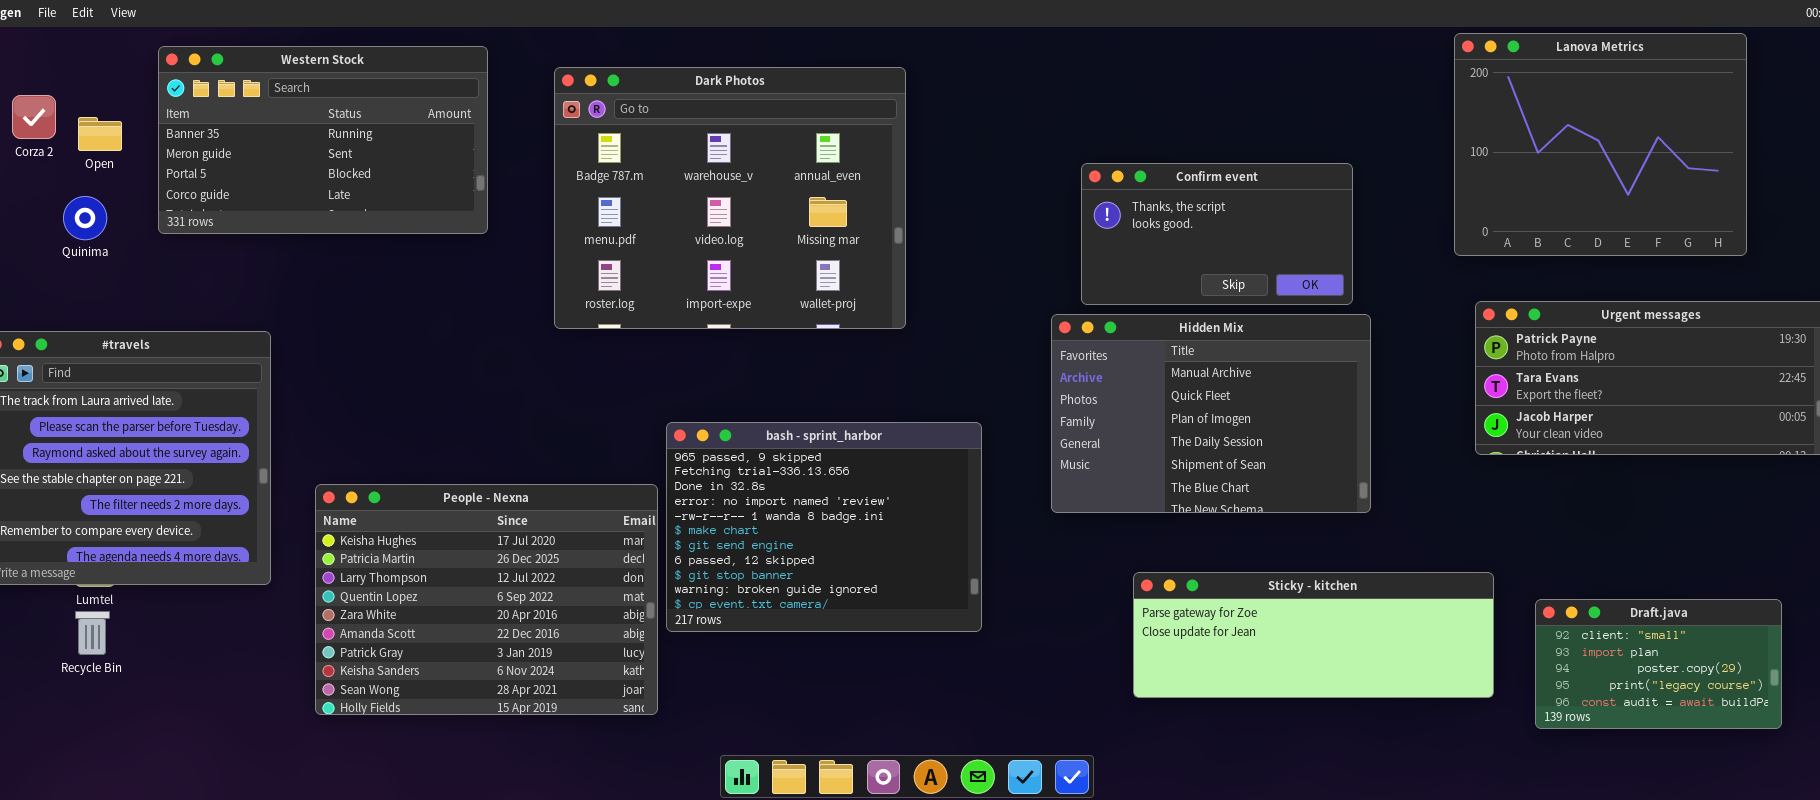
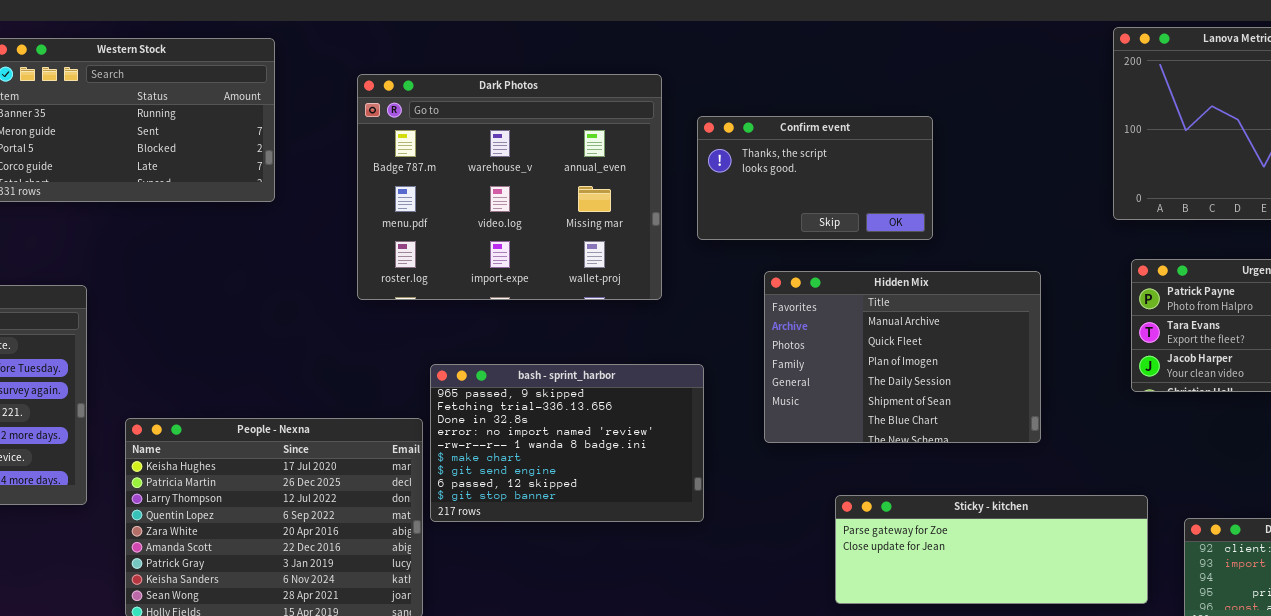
Dark Photos: [554,67,906,329] -> [357,74,662,300], moved
Confirm event: [1081,163,1353,305] -> [697,116,933,240], moved
bash - sprint_harbor: [666,422,982,632] -> [430,364,704,522], resized

